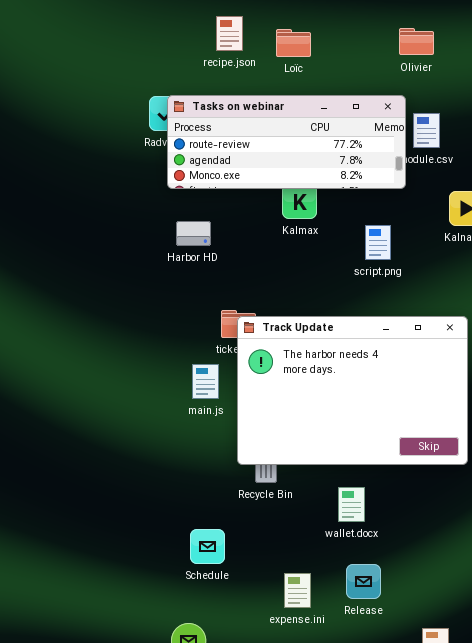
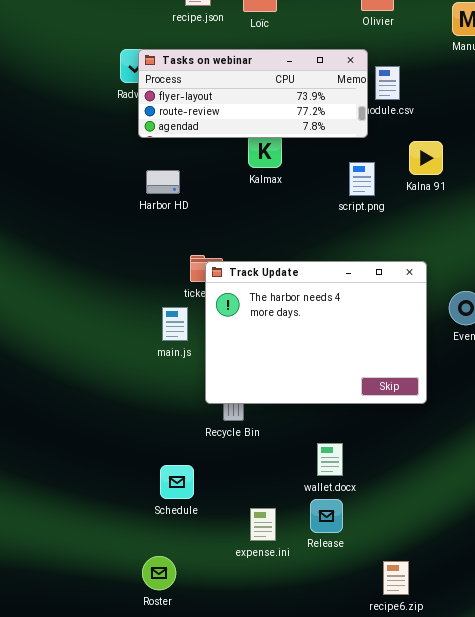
Tasks on webinar: [167,95,406,189] -> [138,49,368,138], scrolled up 1 row
script.png: [365,225,391,260] -> [349,162,375,196], moved
wallet.docx: [338,487,365,522] -> [317,443,343,476], moved

